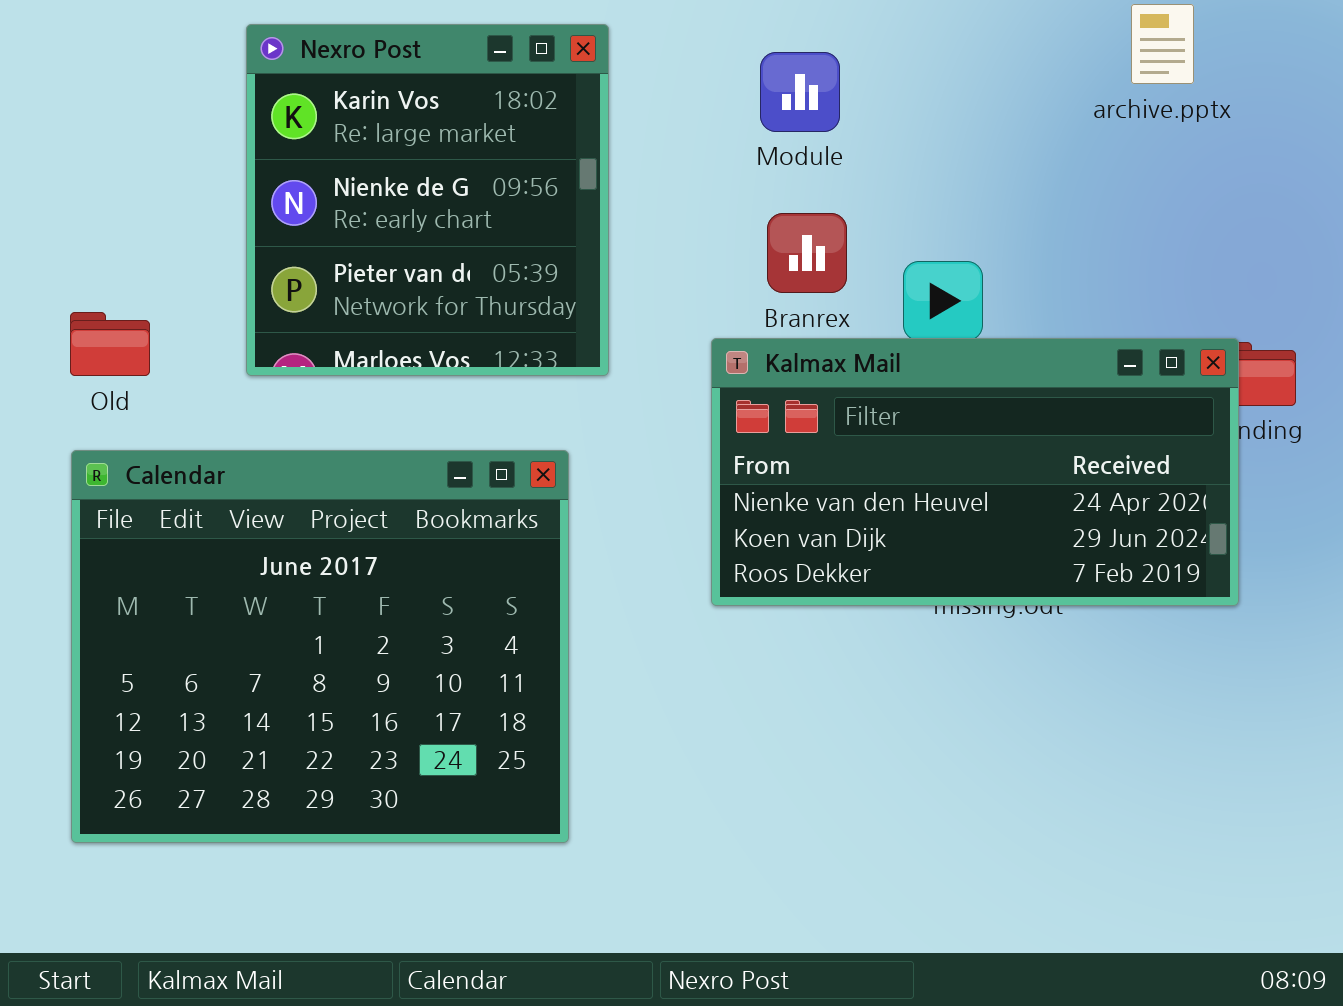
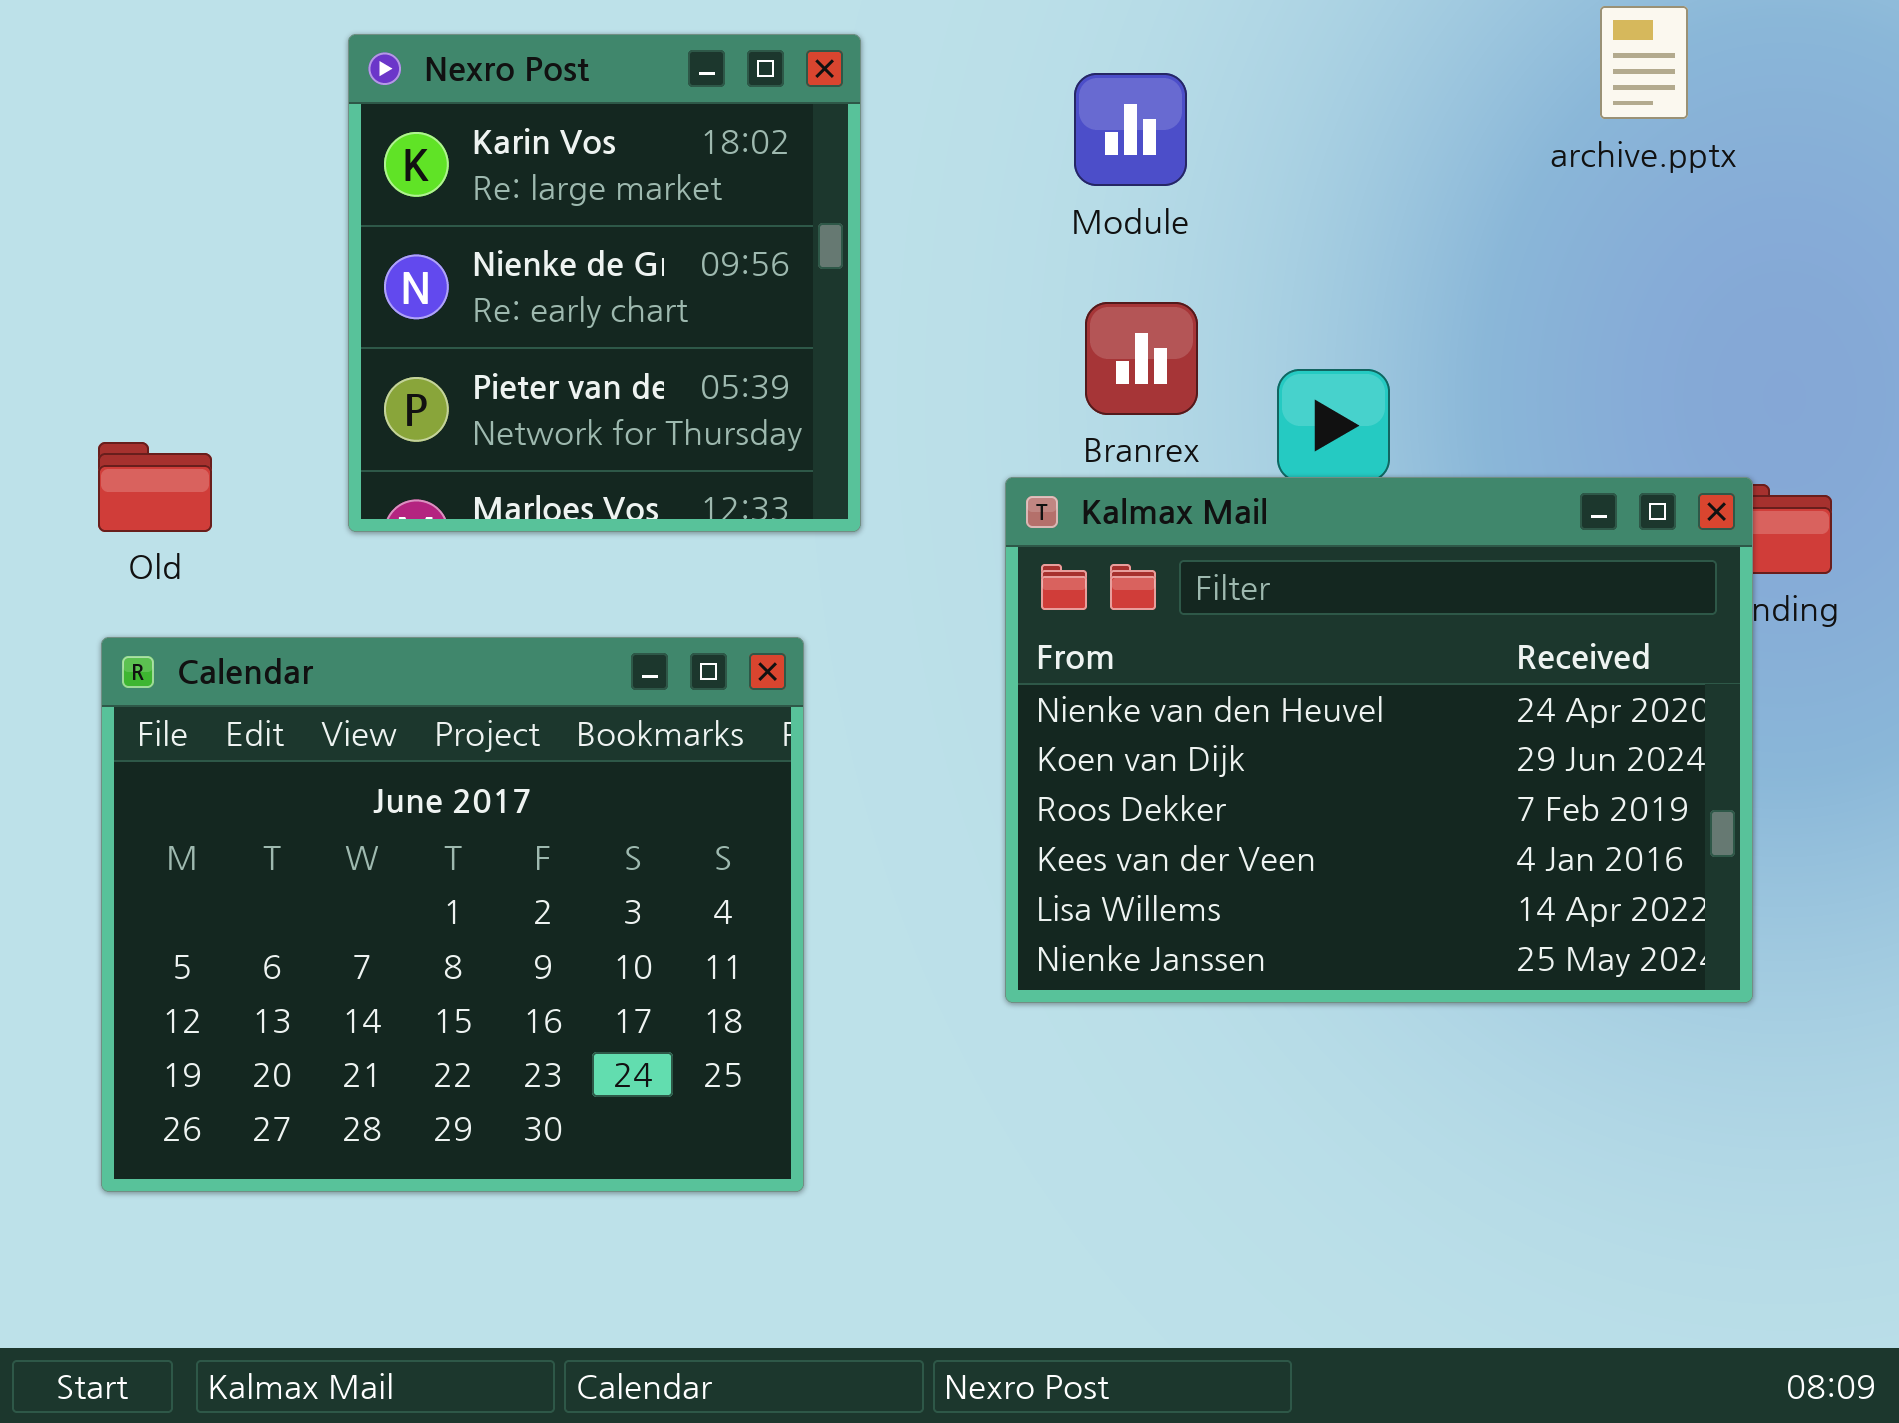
Kalmax Mail: [711,338,1239,606] -> [1005,477,1753,1003], resized

